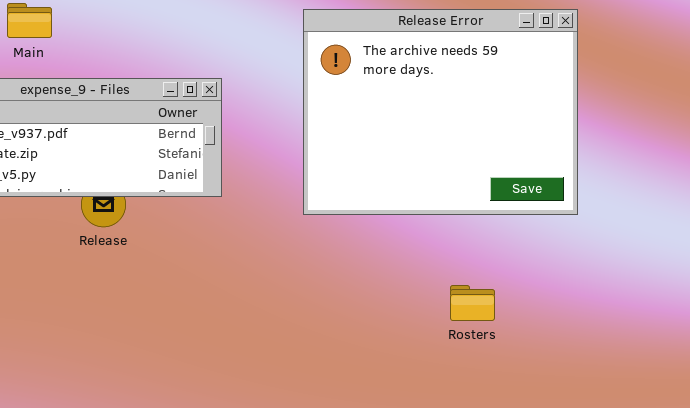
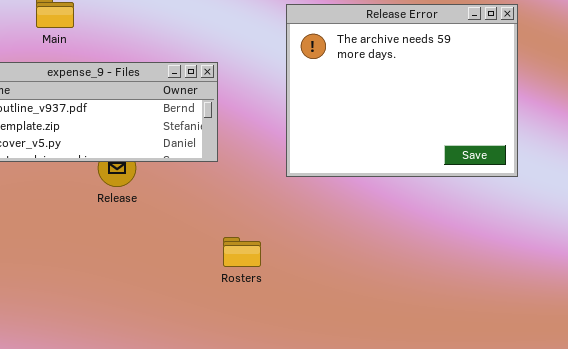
Rosters: [450,285,495,321] -> [223,237,261,267], moved

